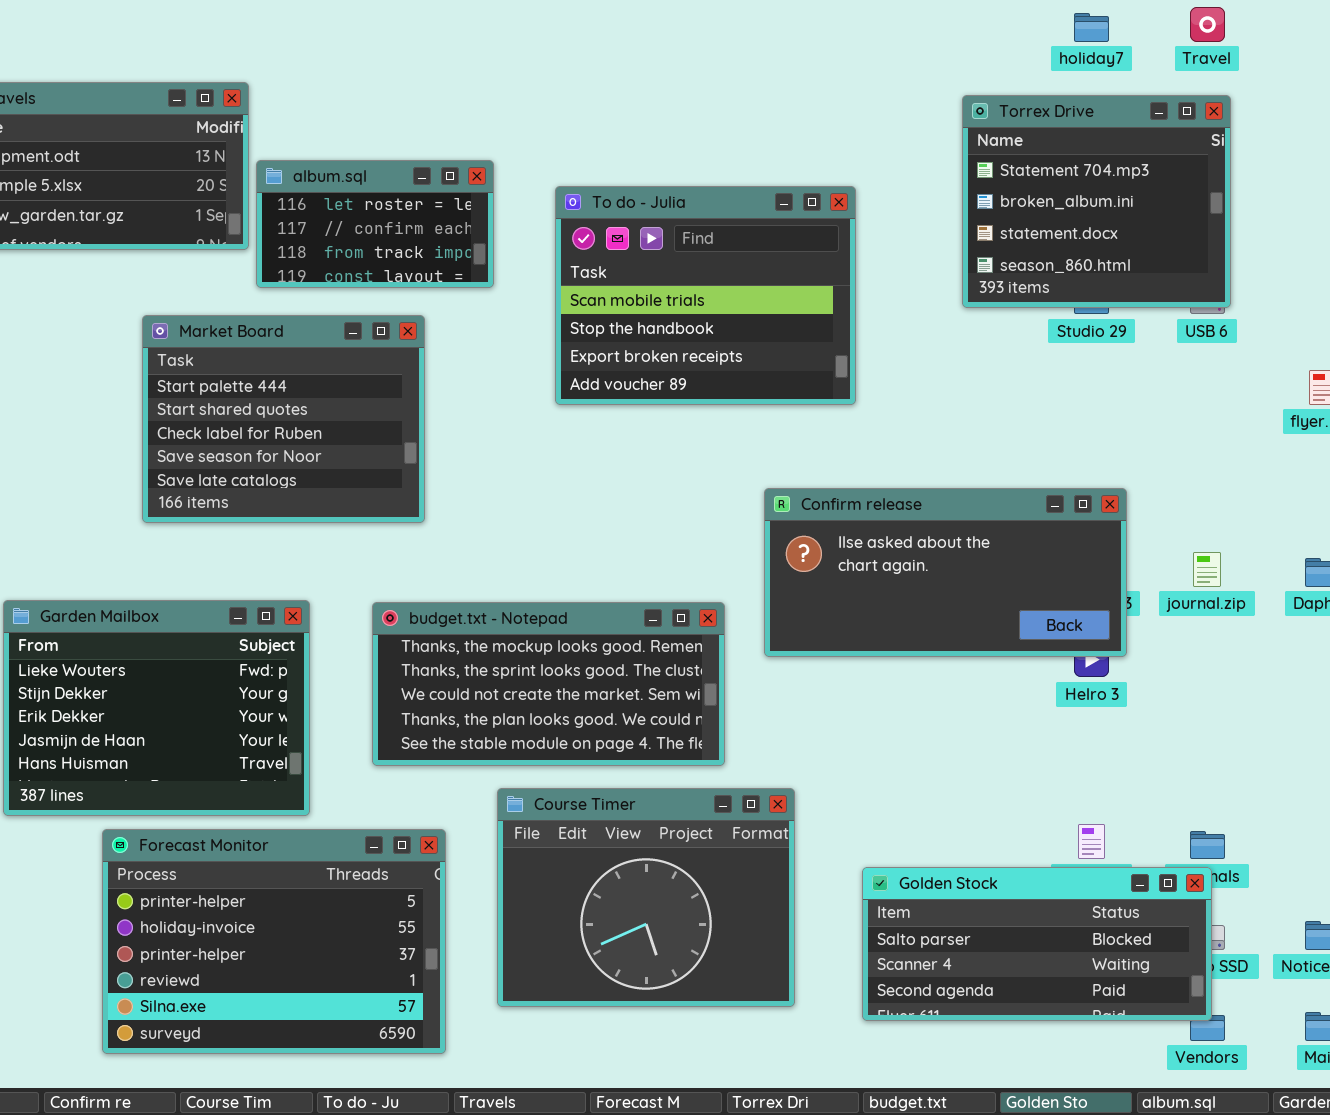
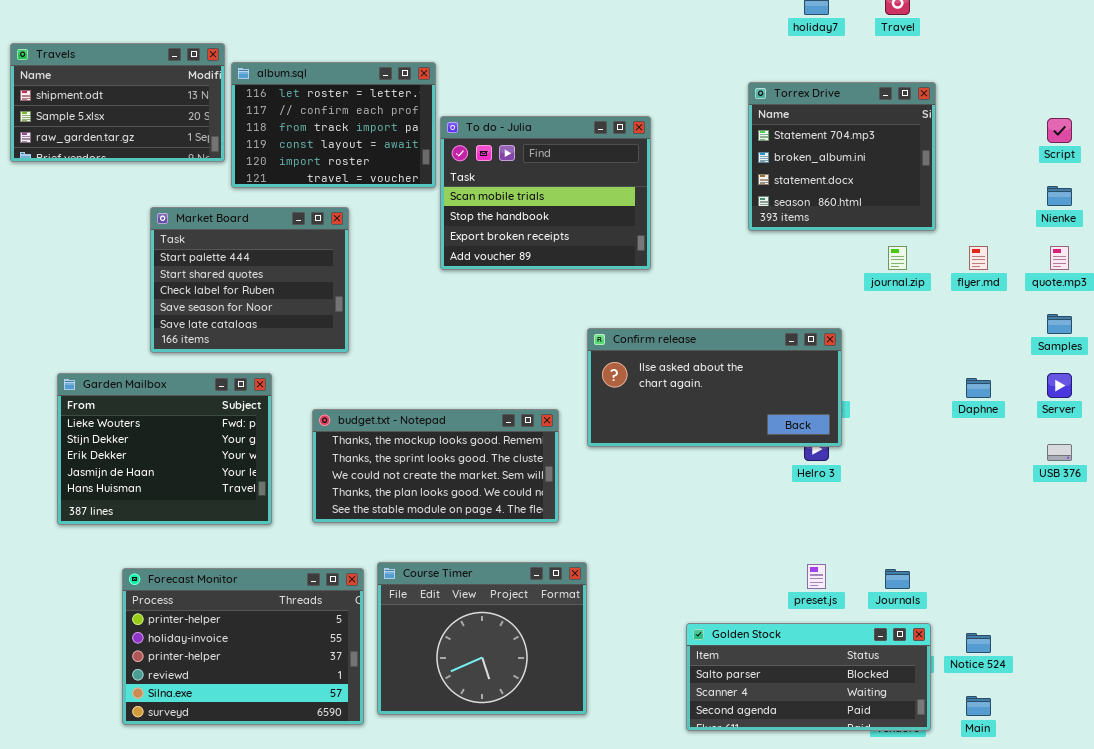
Torrex Drive: [962,95,1231,308] -> [748,82,936,231], moved
album.sql: [256,160,494,288] -> [231,62,436,188], resized
journal.zip: [1193,552,1221,587] -> [888,246,907,270], moved
Garden Mailbox: [3,600,310,816] -> [57,373,272,525], moved
Course Timer: [497,788,795,1007] -> [377,562,587,715], moved
Golden Stock: [862,867,1212,1021] -> [686,623,931,731], moved

